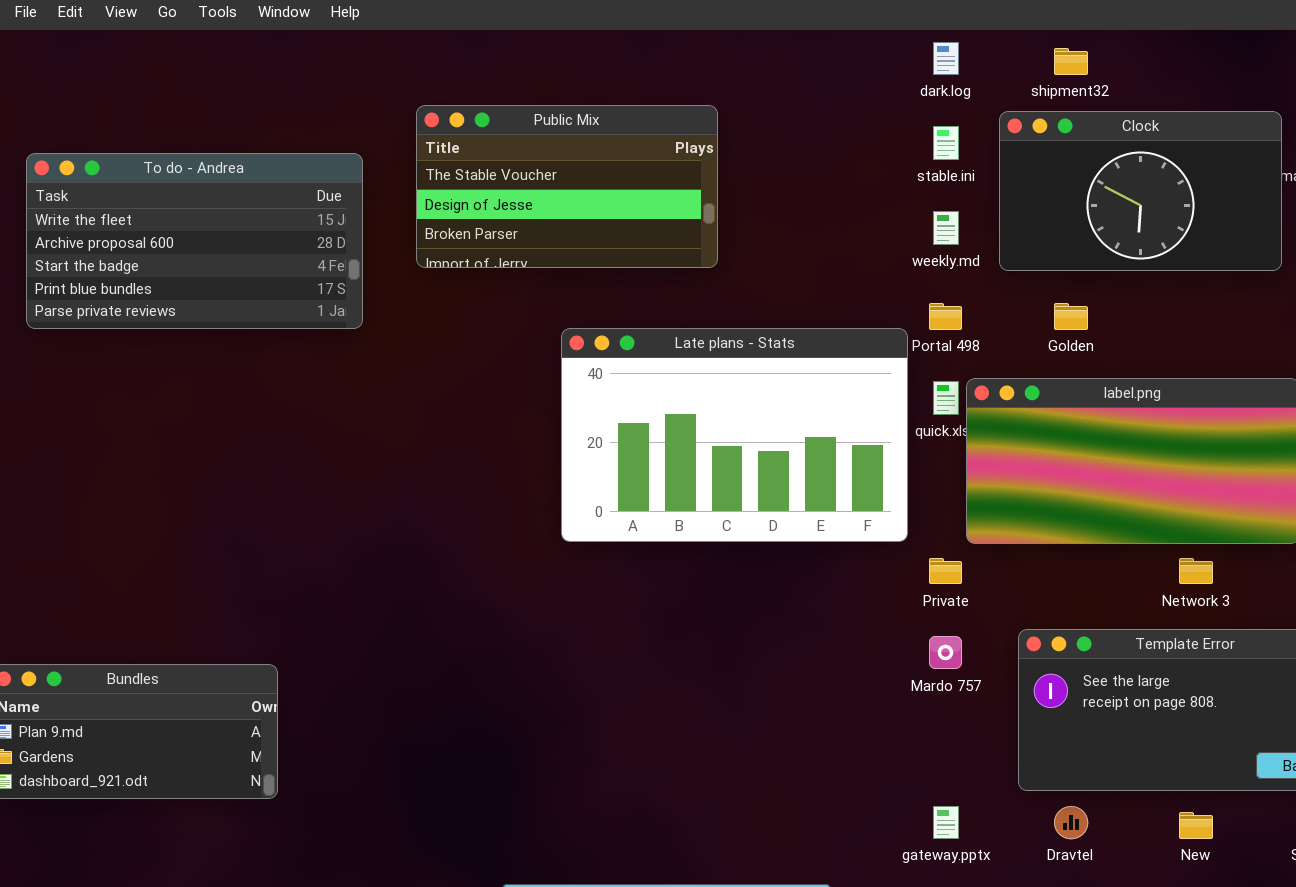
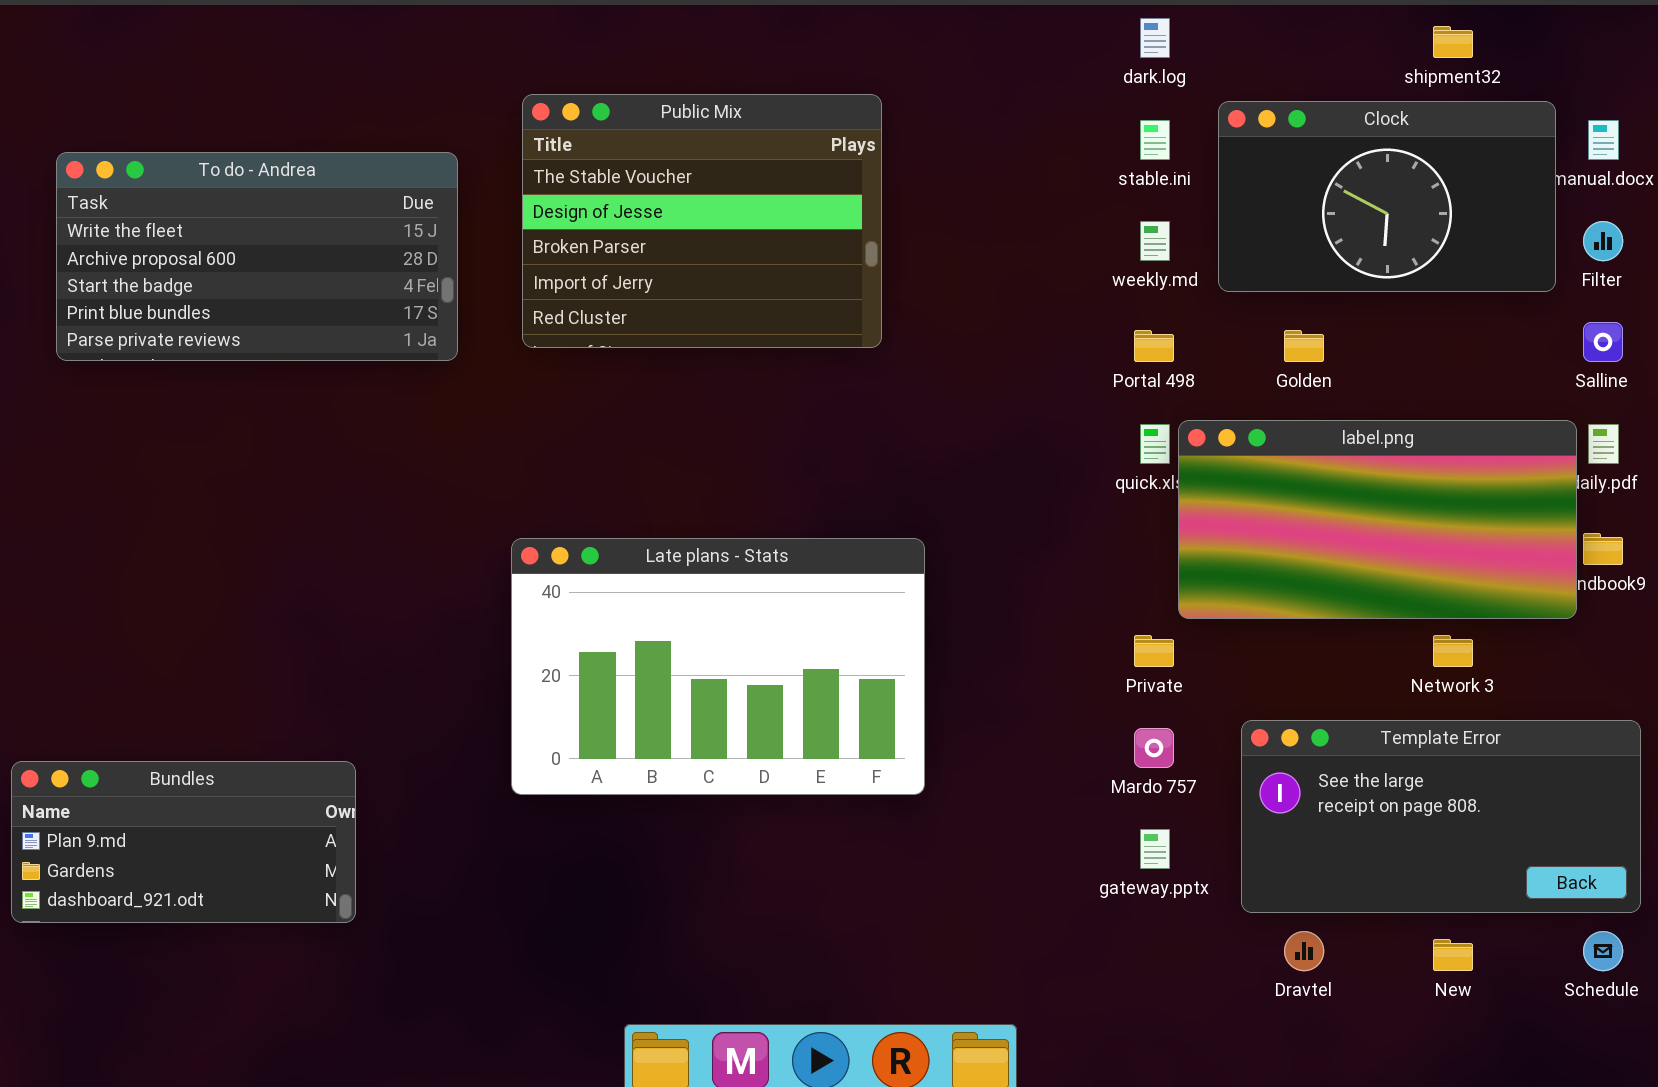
shipment32: [1054,48,1088,75] -> [1433,26,1473,58], moved
Public Mix: [416,105,718,268] -> [522,94,882,348], resized
Late plans - Stats: [561,328,908,542] -> [511,538,925,795], moved
gateway.pptx: [933,806,959,839] -> [1140,829,1170,869], moved

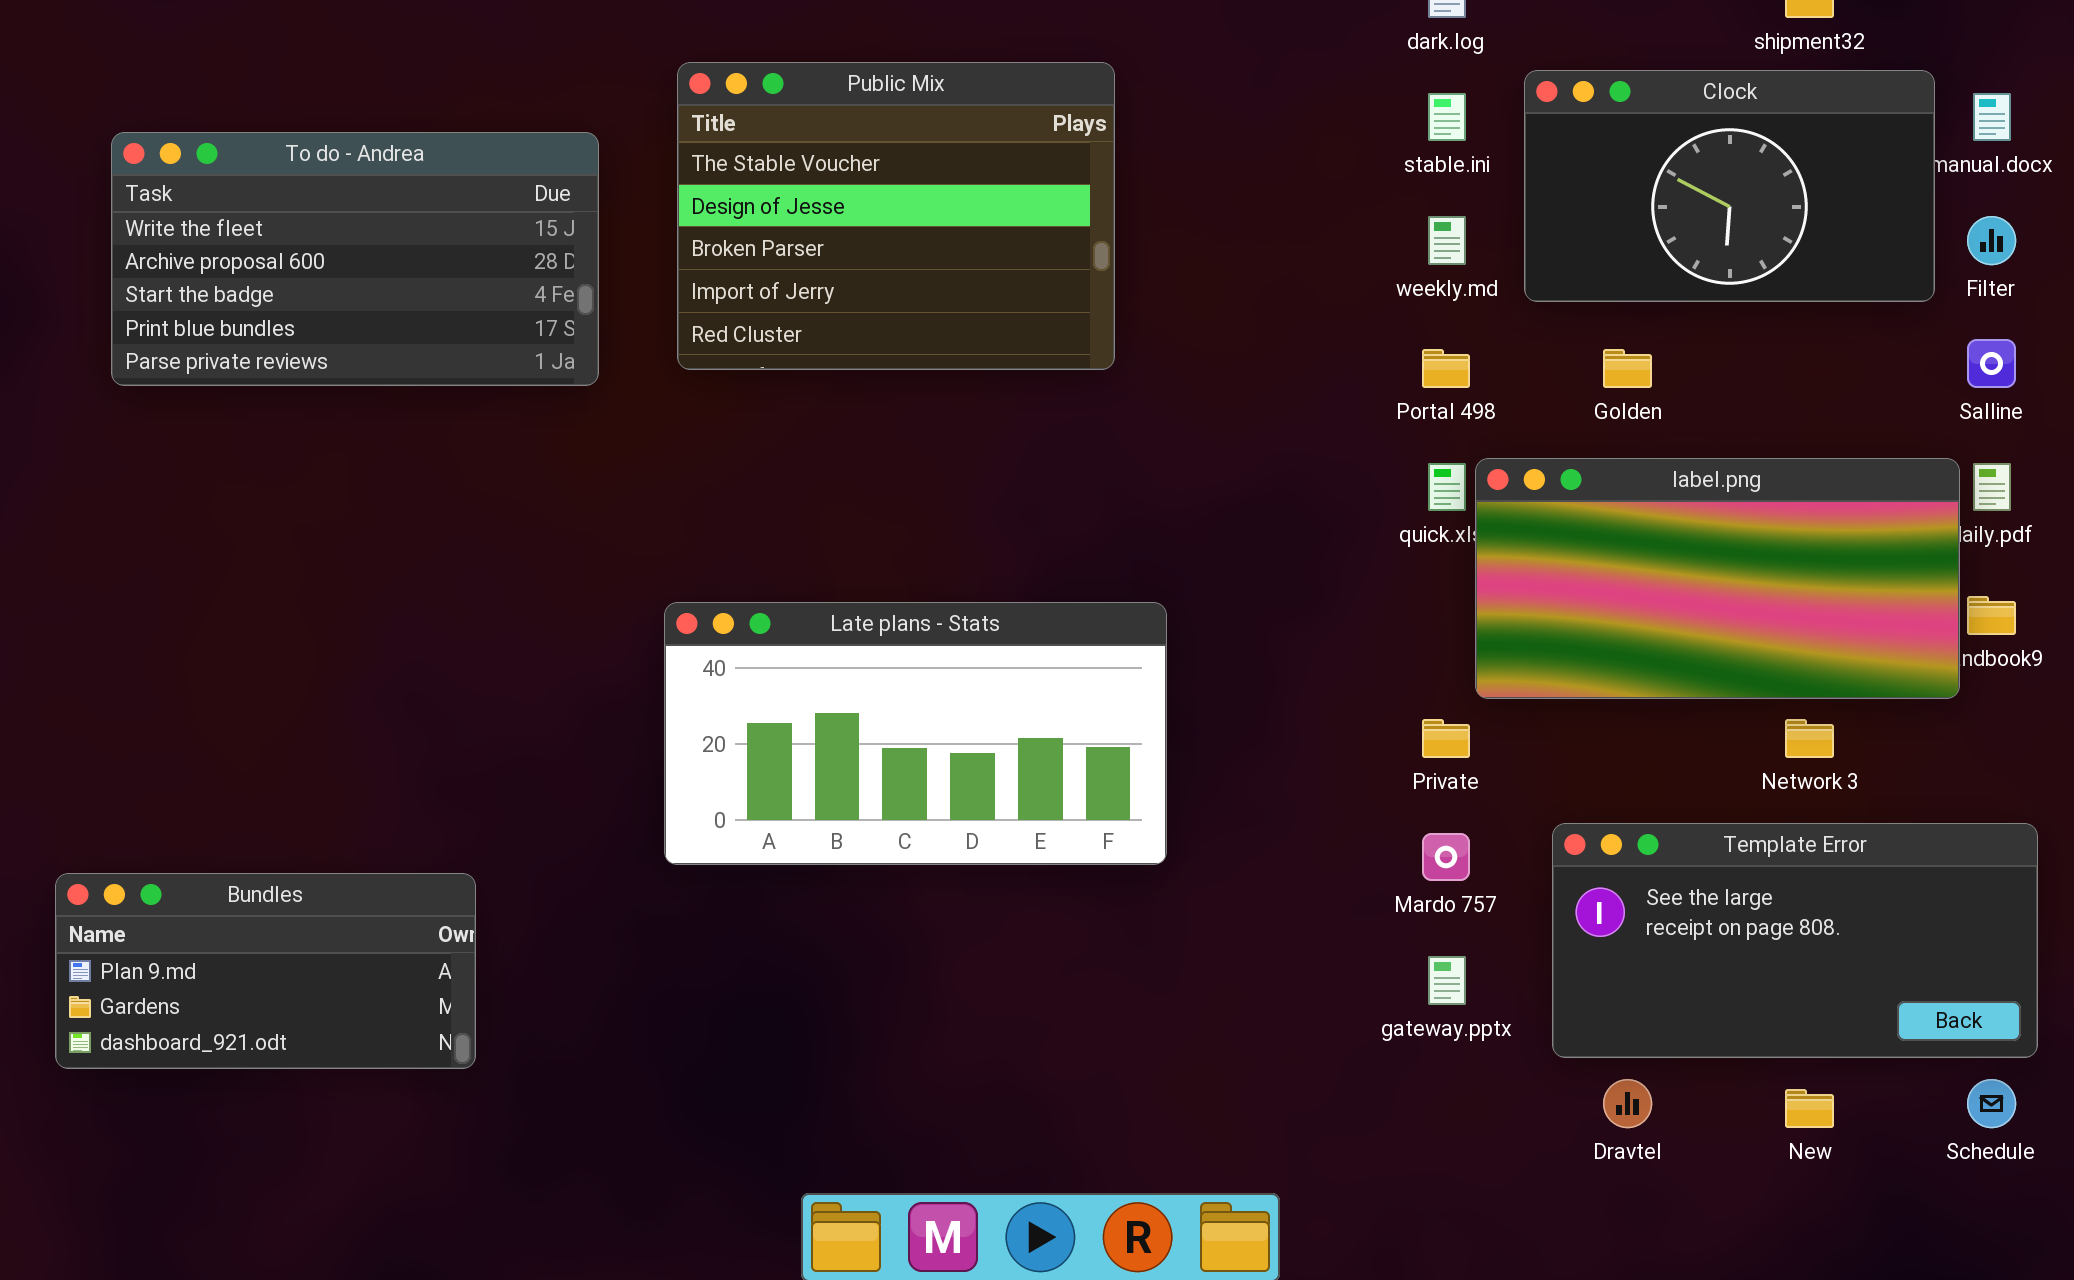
Late plans - Stats: [511,538,925,795] -> [664,602,1167,865], resized

